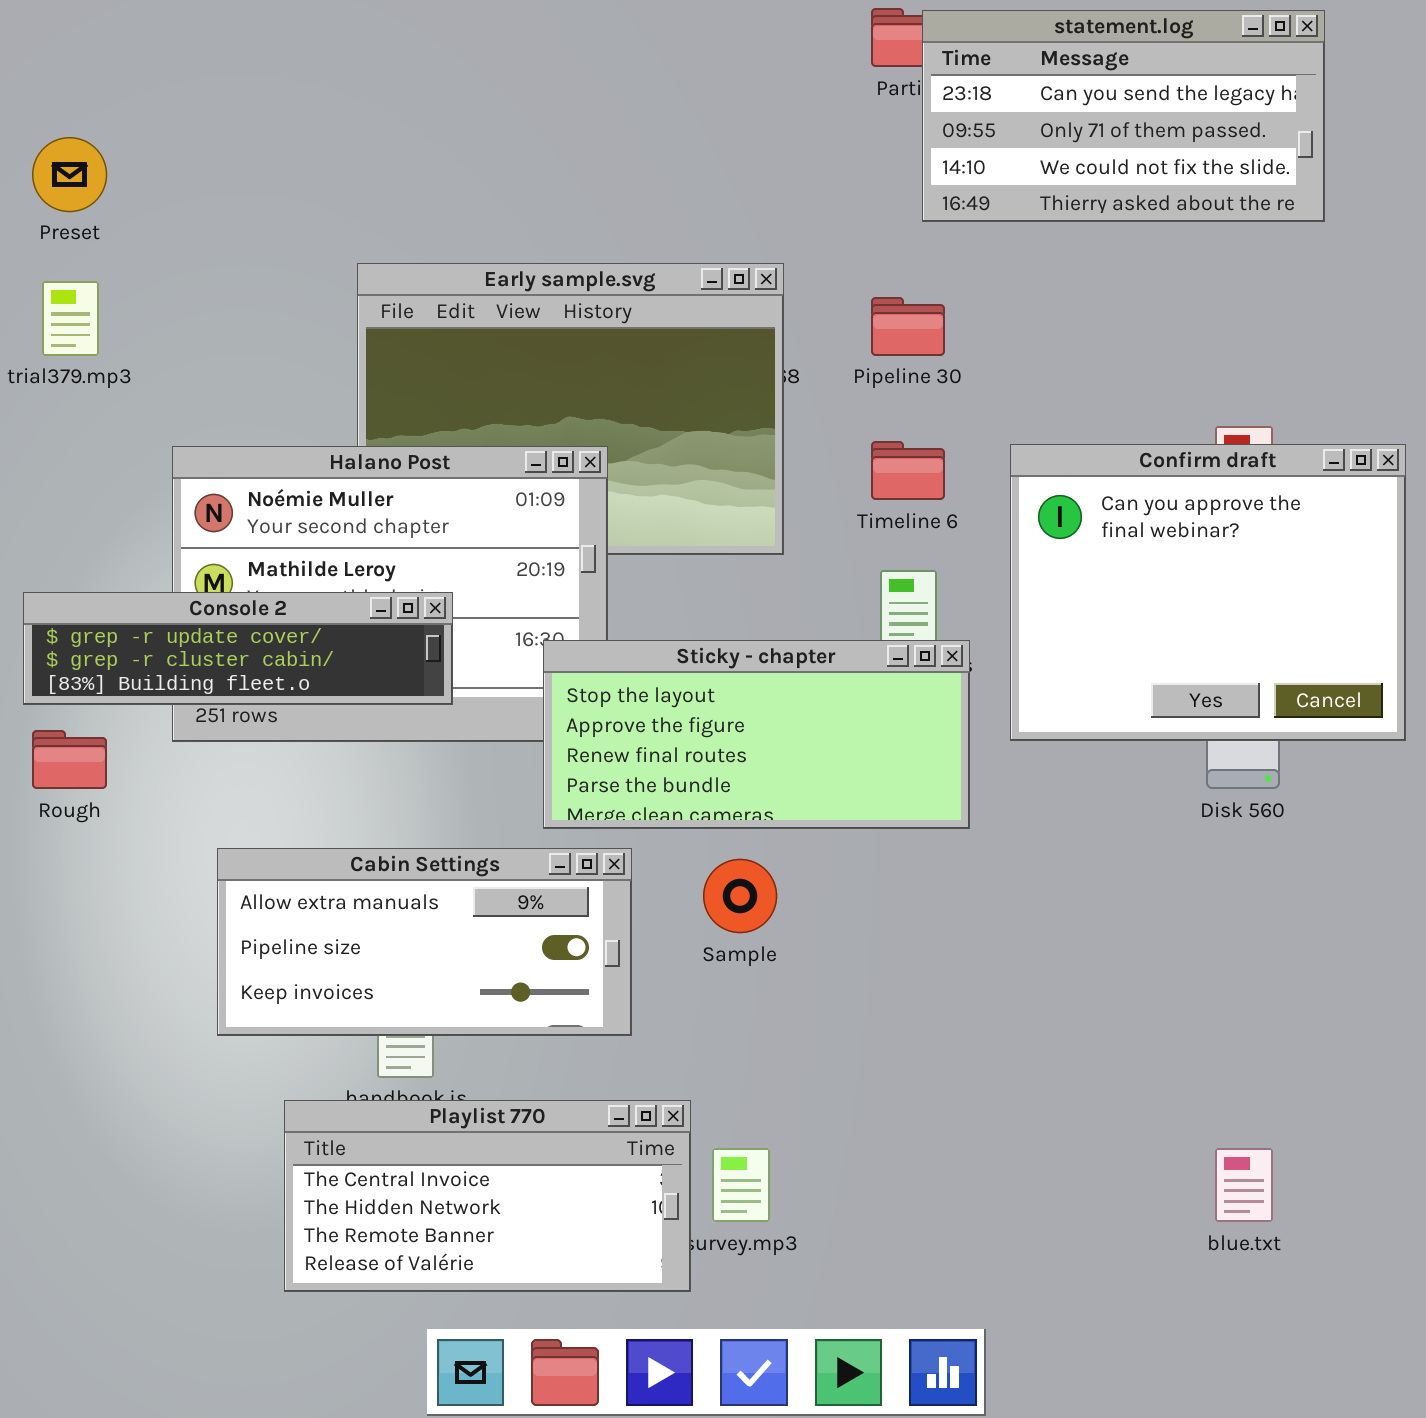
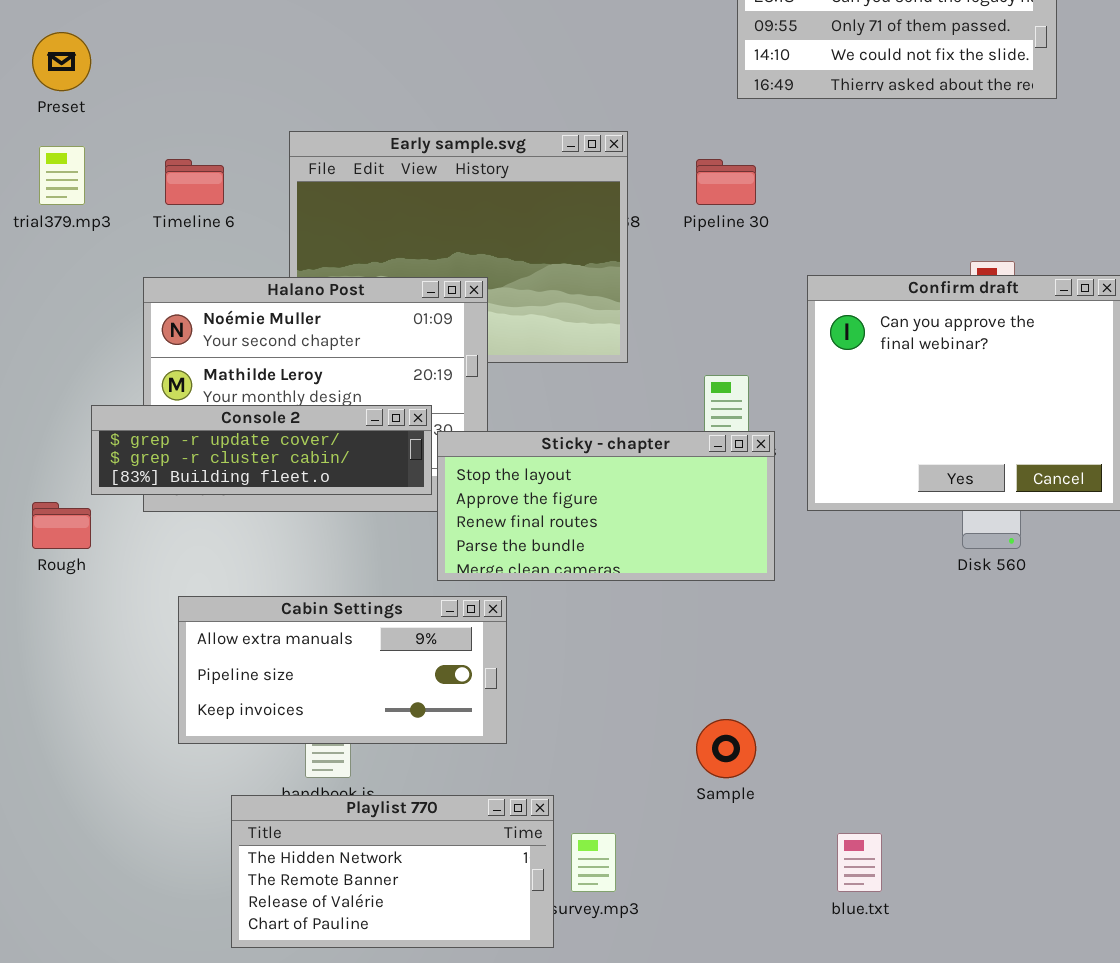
Timeline 6: [871,441,945,500] -> [165,159,224,205], moved
Console 2: [23,592,453,705] -> [91,405,432,495], moved
Sample: [703,859,777,933] -> [696,719,756,778], moved
Playlist 770: [284,1100,691,1292] -> [231,795,554,948], scrolled down 1 row
blue.txt: [1215,1148,1273,1222] -> [837,833,882,892], moved

